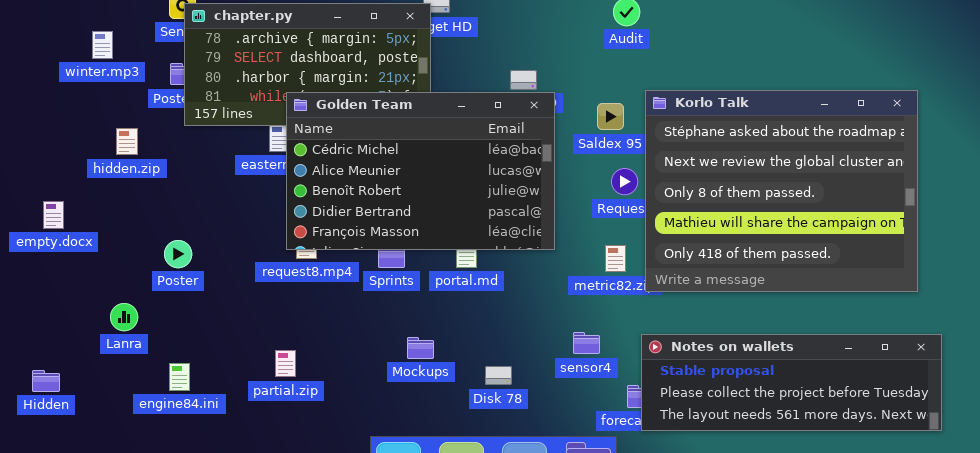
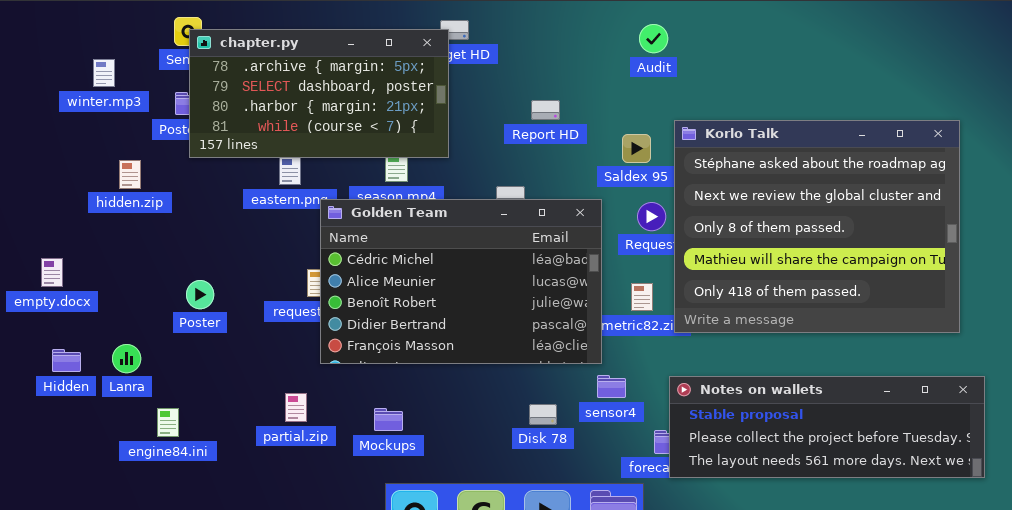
Golden Team: [286,92,555,250] -> [320,199,602,364], moved
empty.docx: [43,201,64,229] -> [41,258,63,287], moved
Poster: [164,240,192,268] -> [186,280,214,309], moved
Mockups: [407,337,434,359] -> [374,408,403,431], moved
engine84.ini: [169,363,190,391] -> [157,408,179,437], moved
Disk 78: [485,366,512,385] -> [529,404,557,425], moved
Hidden: [32,370,60,392] -> [52,349,81,372], moved

